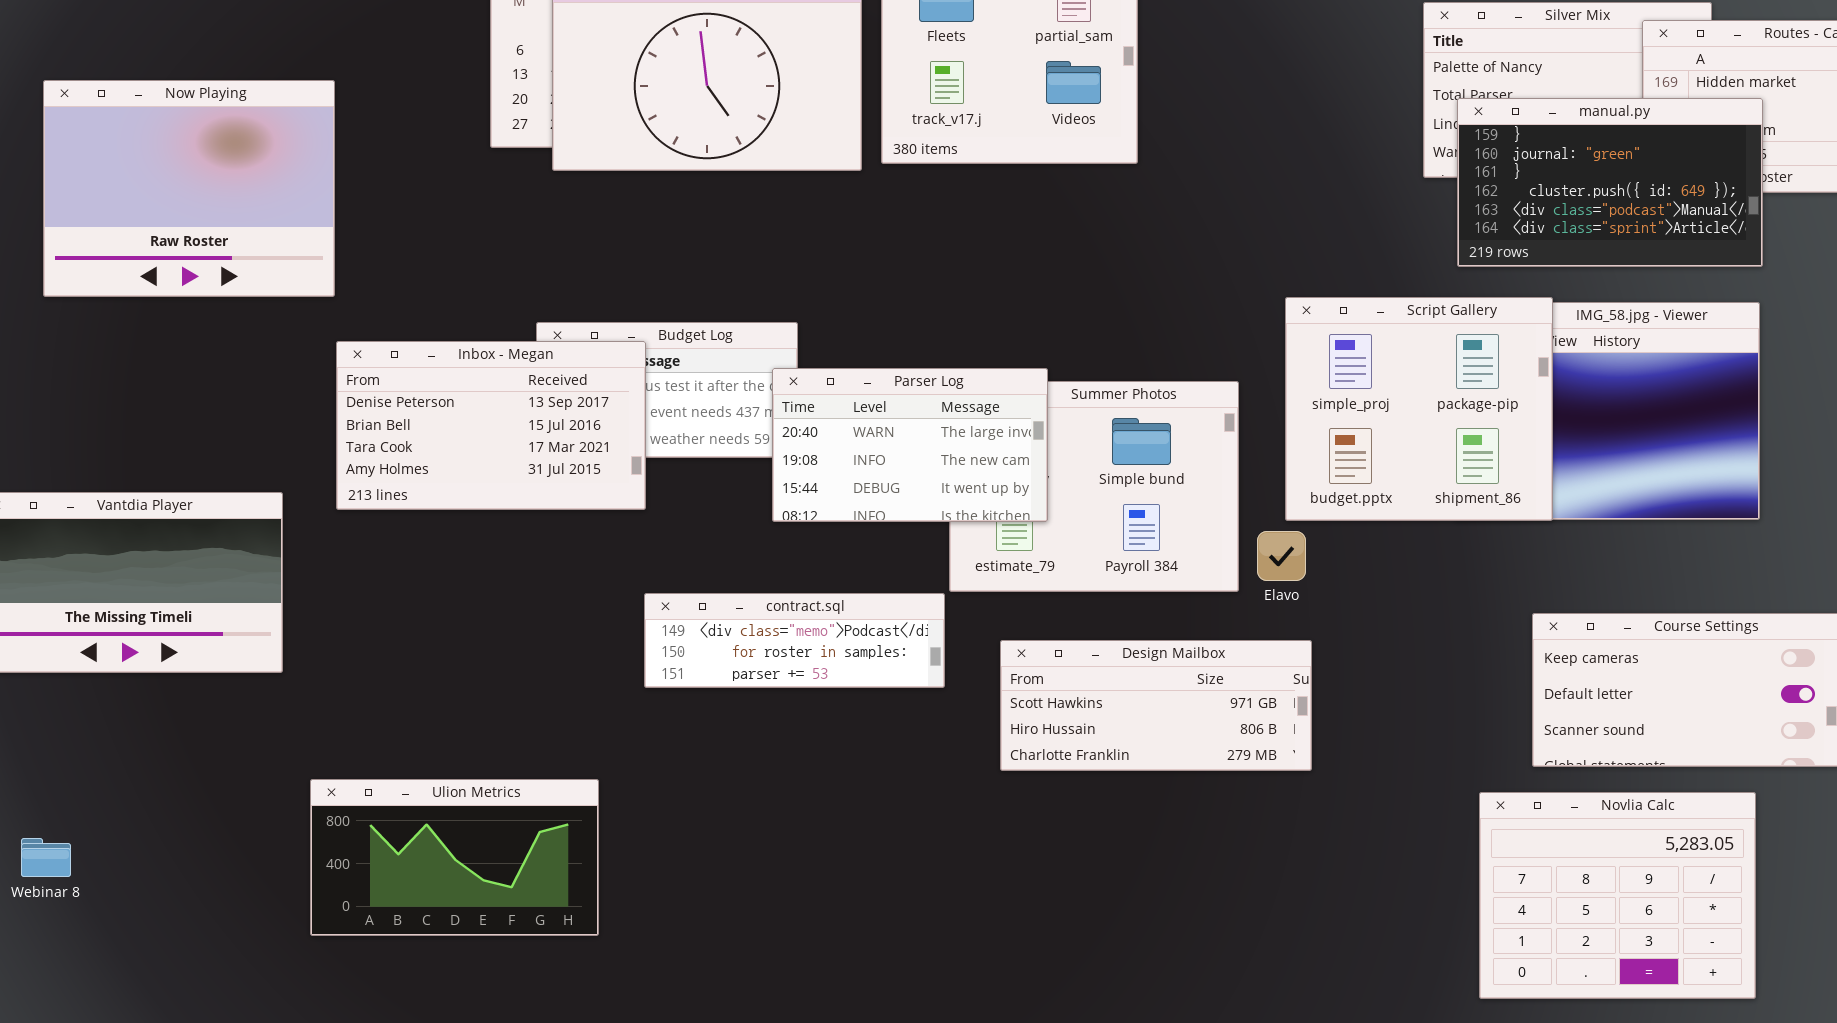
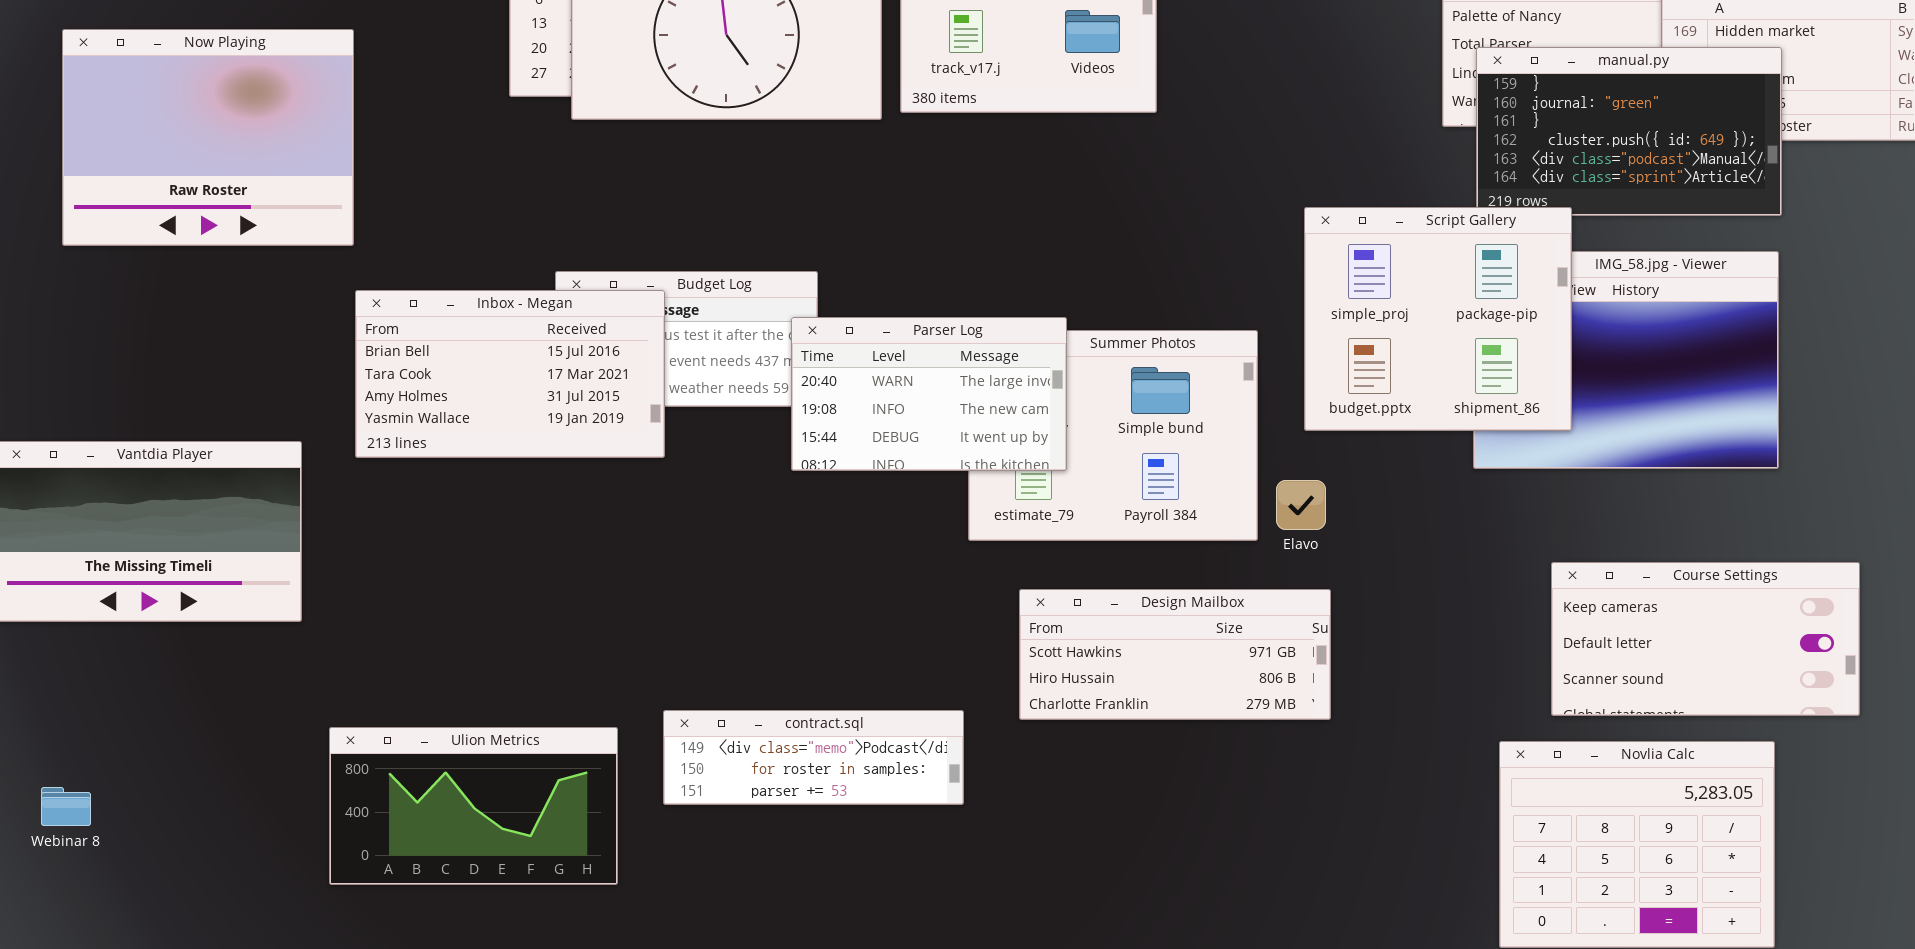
Script Gallery: [1285,297,1553,521] -> [1304,207,1572,431], moved
Inbox - Megan: [336,341,646,510] -> [355,290,665,458], scrolled down 1 row
contract.sql: [644,593,945,688] -> [663,710,964,805], moved

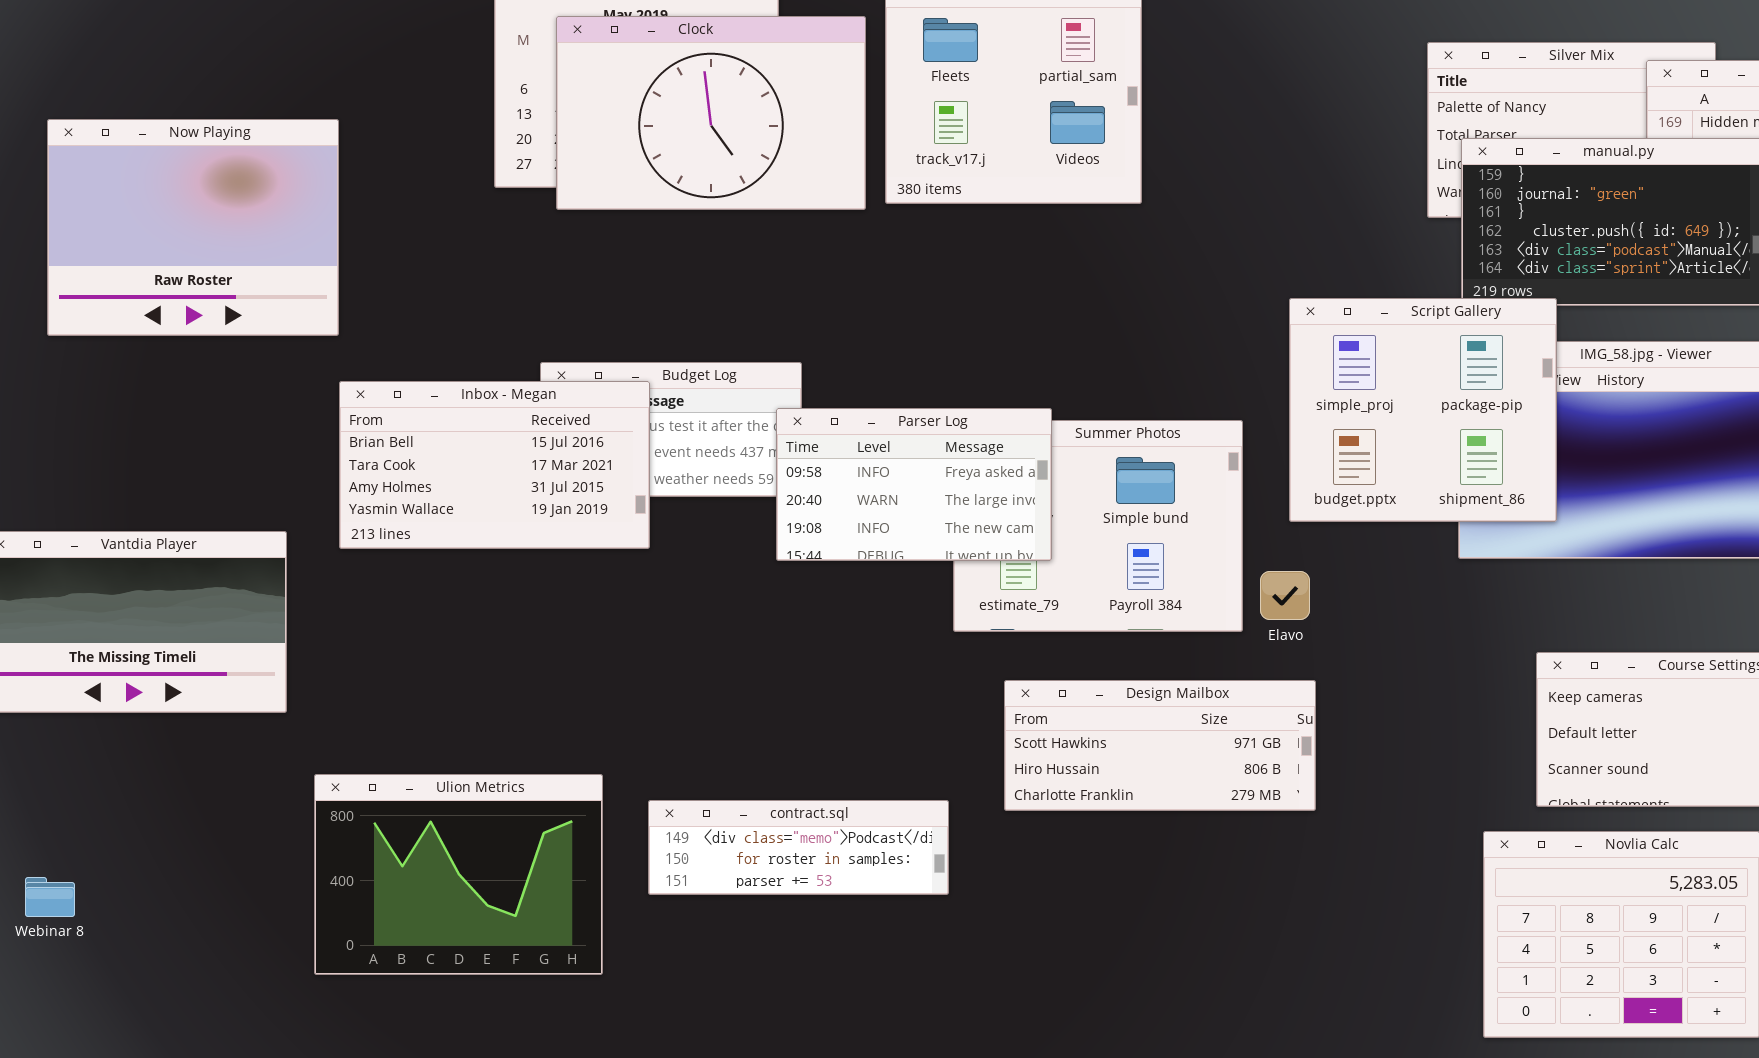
Parser Log: [791,317,1067,471] -> [776,408,1052,561], scrolled up 1 row
Ulion Metrics: [329,727,618,885] -> [314,774,603,975], resized

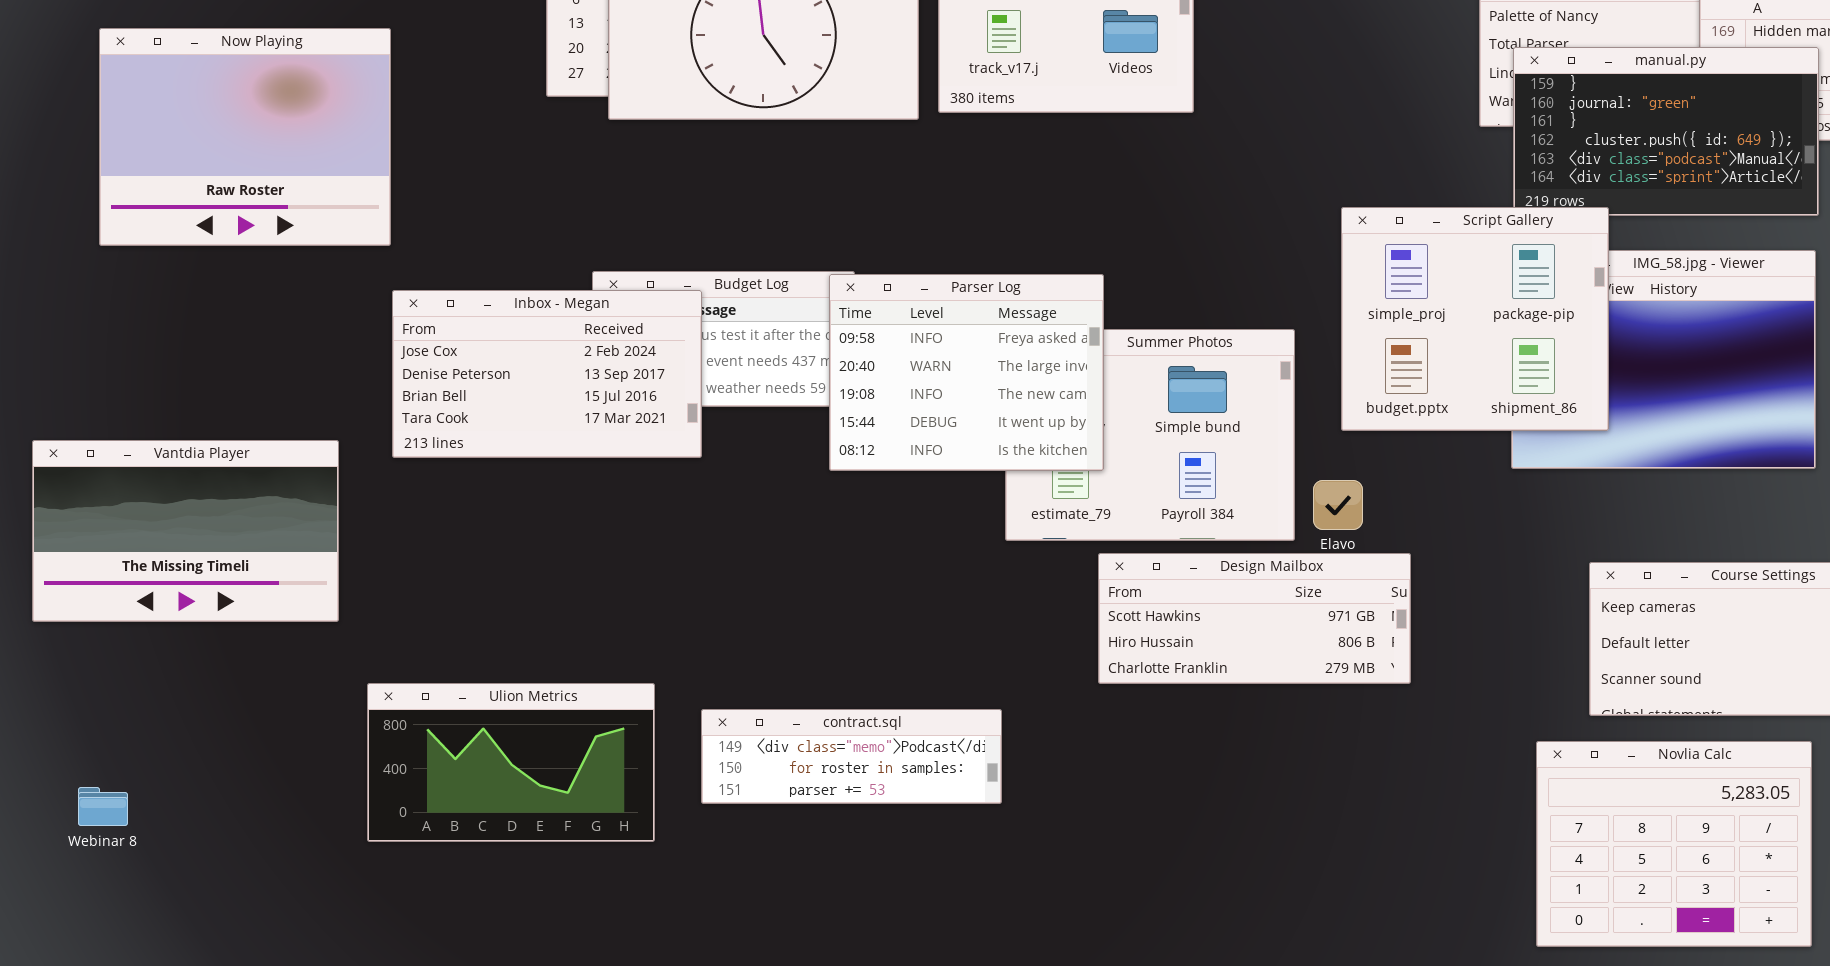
Inbox - Megan: [339,381,650,549] -> [392,290,702,458], scrolled up 2 rows
Parser Log: [776,408,1052,561] -> [829,274,1104,471], resized
Design Mailbox: [1004,680,1316,811] -> [1098,553,1411,684], moved
Ulion Metrics: [314,774,603,975] -> [367,683,655,842], resized

